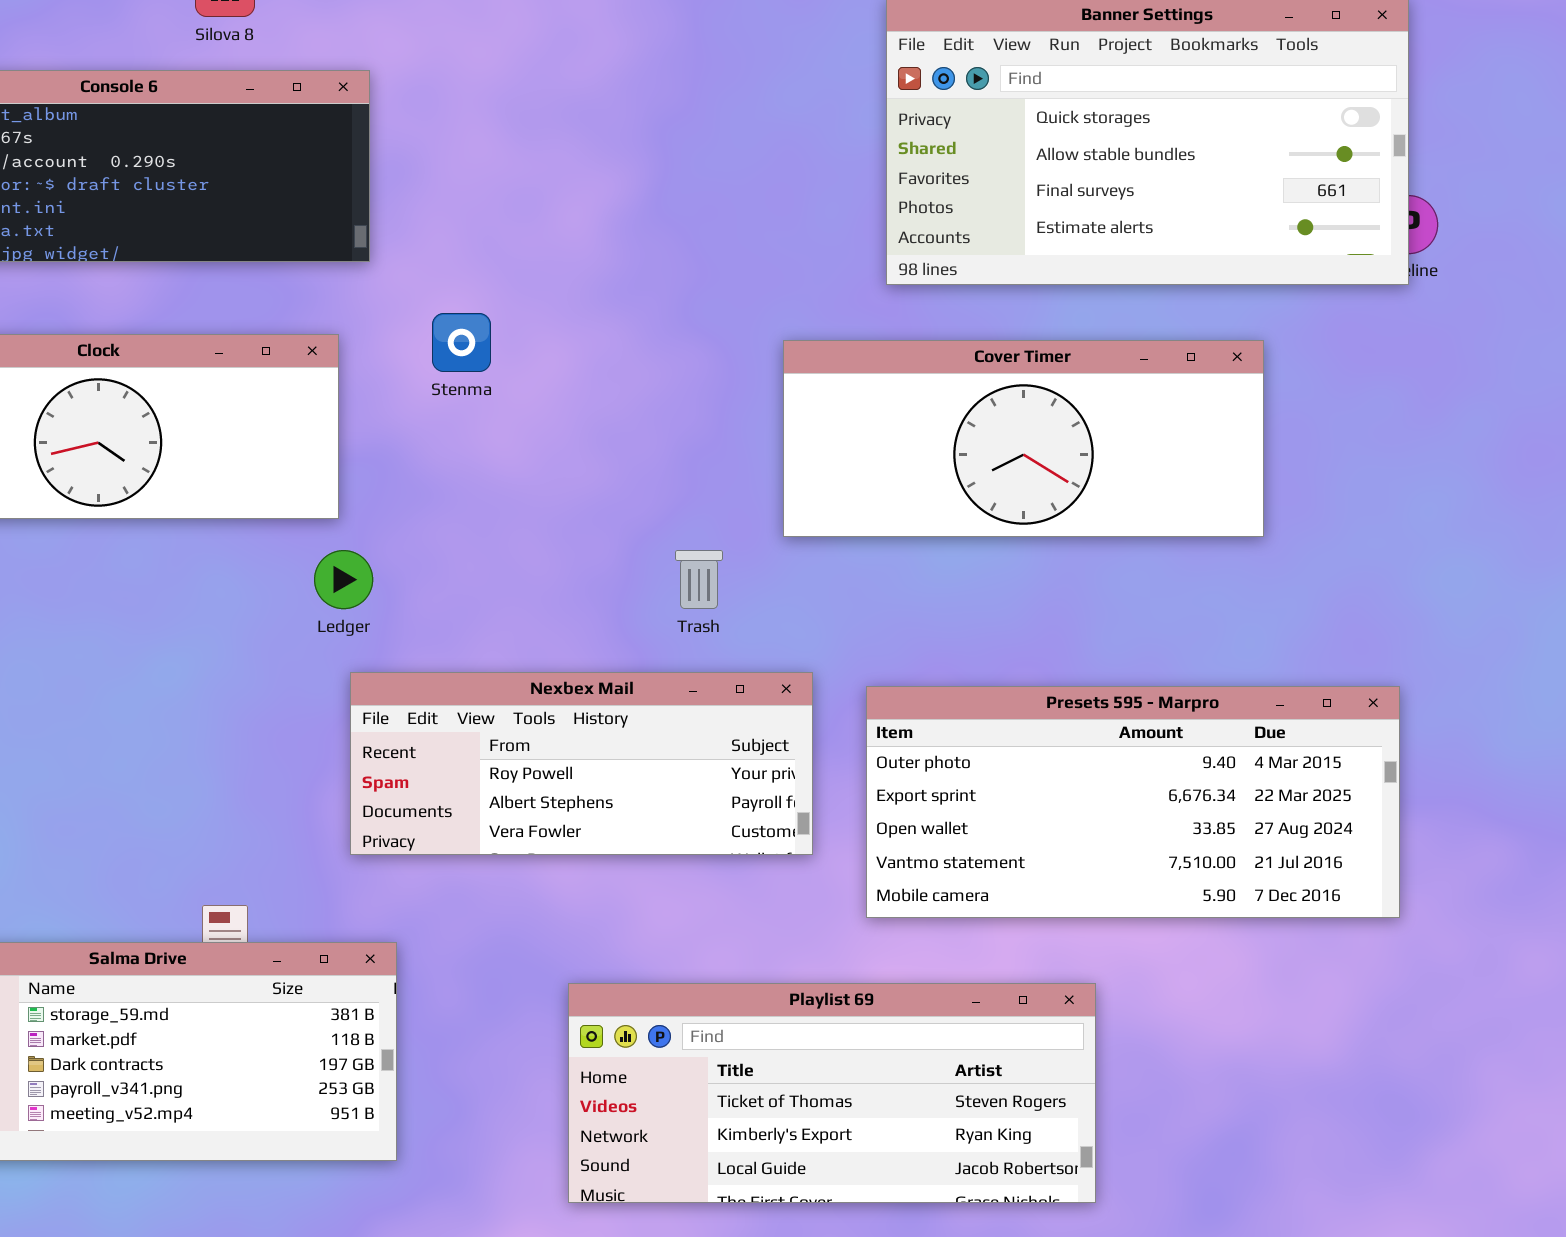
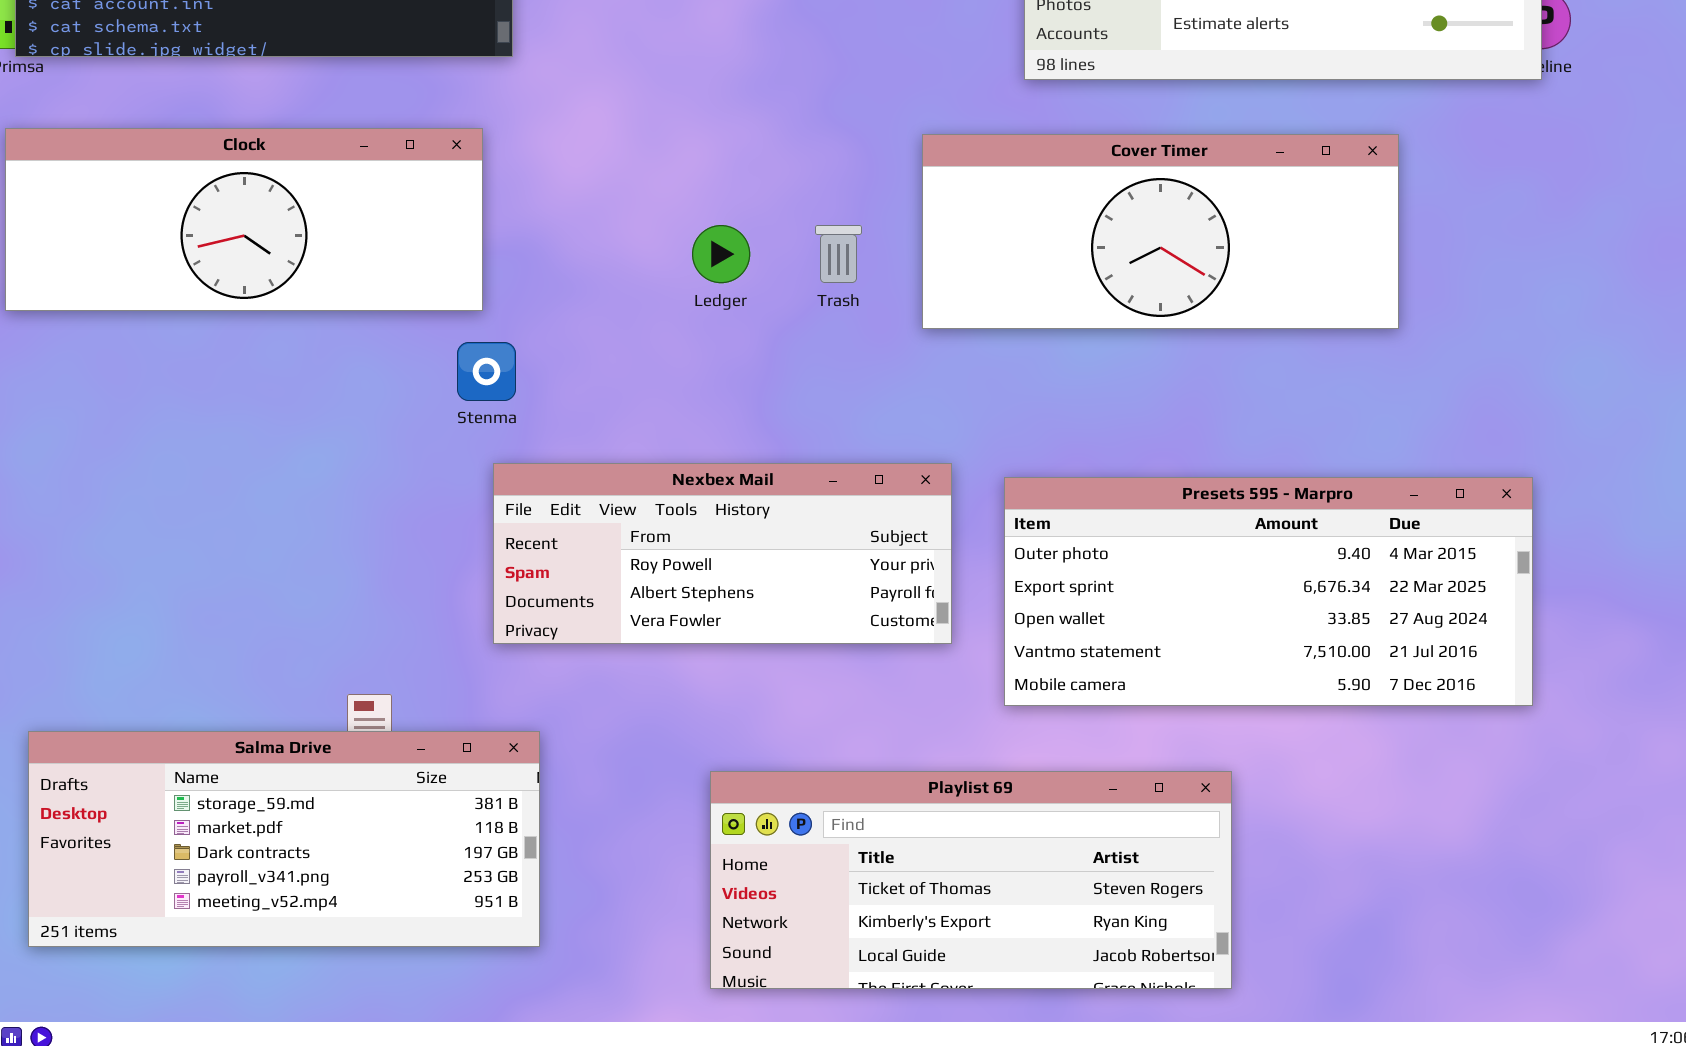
Stenma: [432,313,491,372] -> [457,342,516,401], moved
Ledger: [314,550,373,609] -> [692,225,750,283], moved
Trash: [675,550,723,609] -> [815,225,862,283], moved

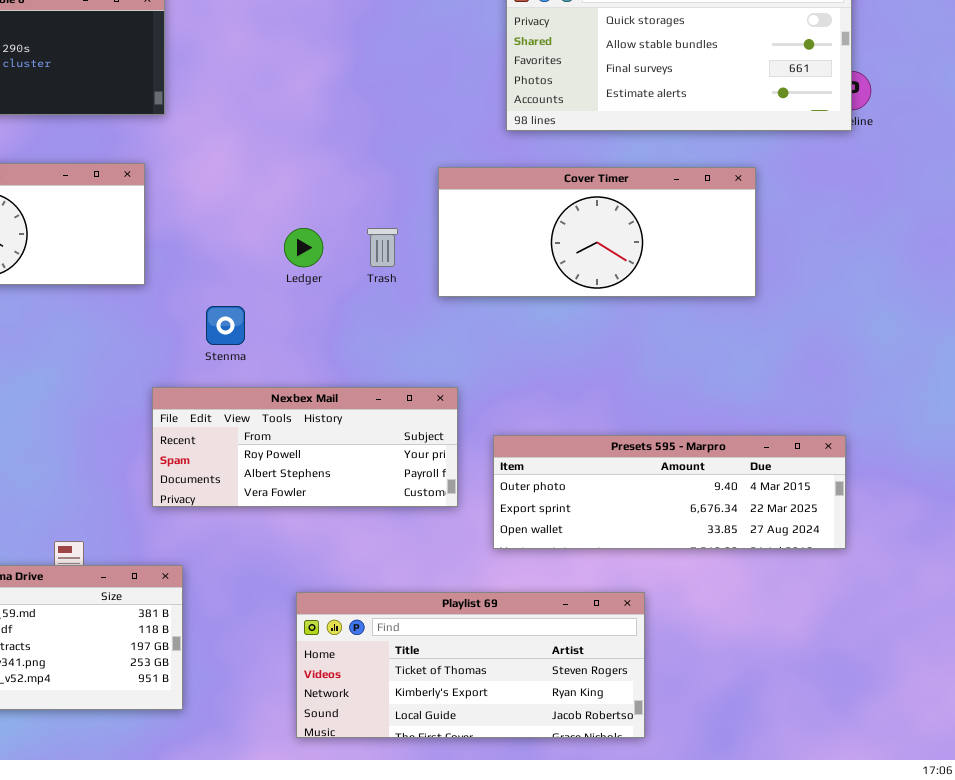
Stenma: [457,342,516,401] -> [206,306,245,345], moved
Presets 595 - Marpro: [1004,477,1533,706] -> [493,435,846,549], resized

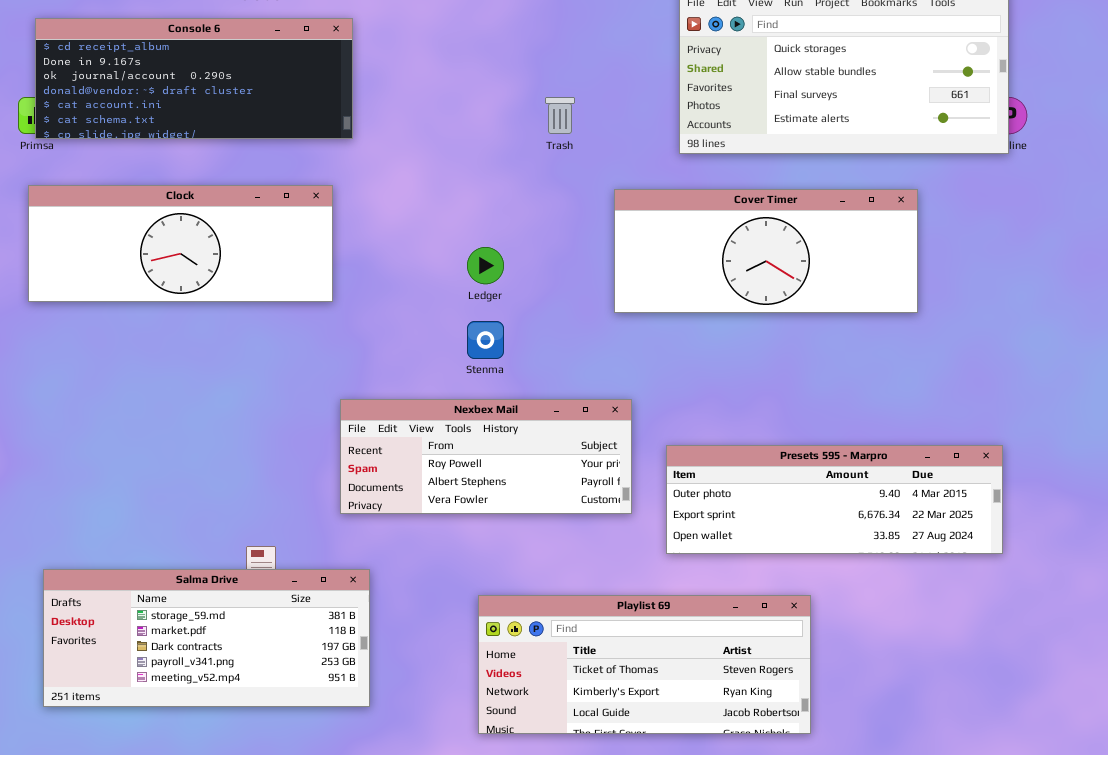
Trash: [367,228,398,267] -> [545,97,575,134], moved
Stenma: [206,306,245,345] -> [467,321,504,359], moved

